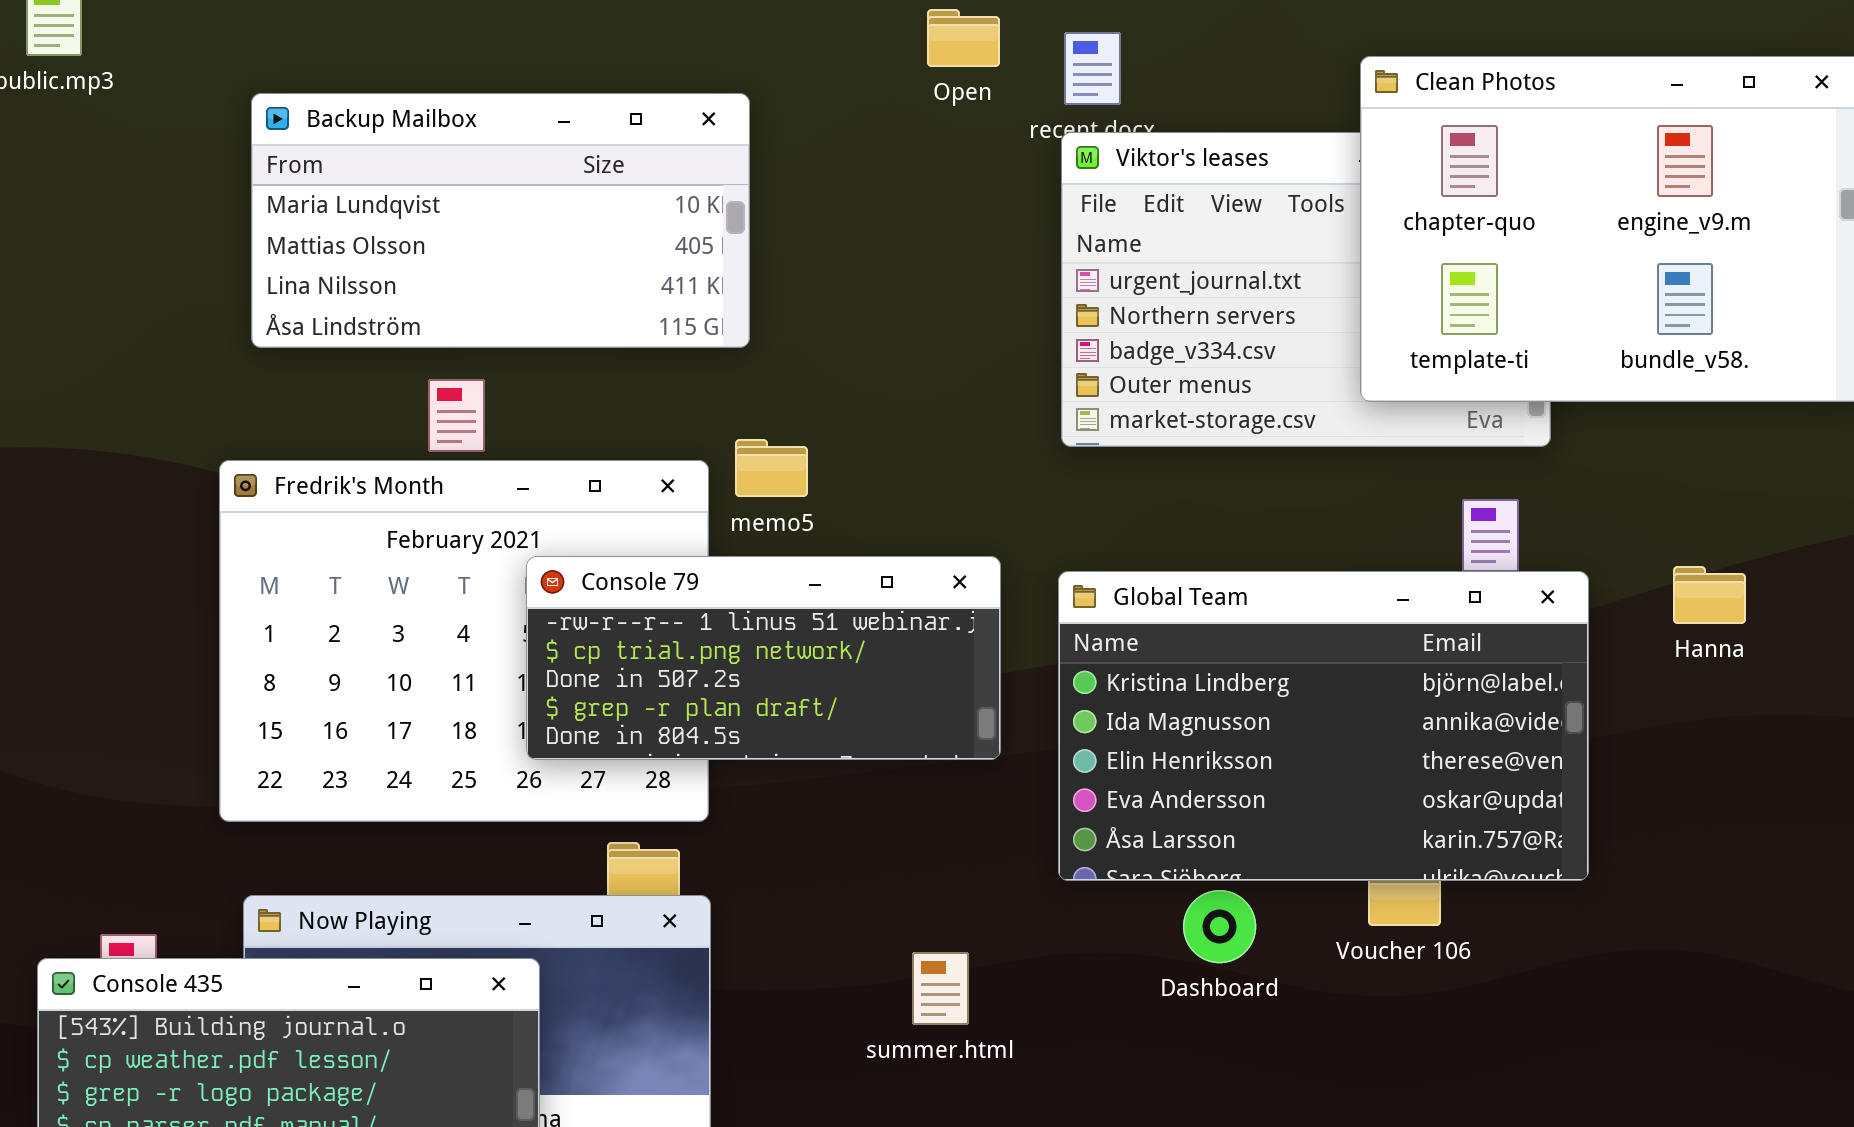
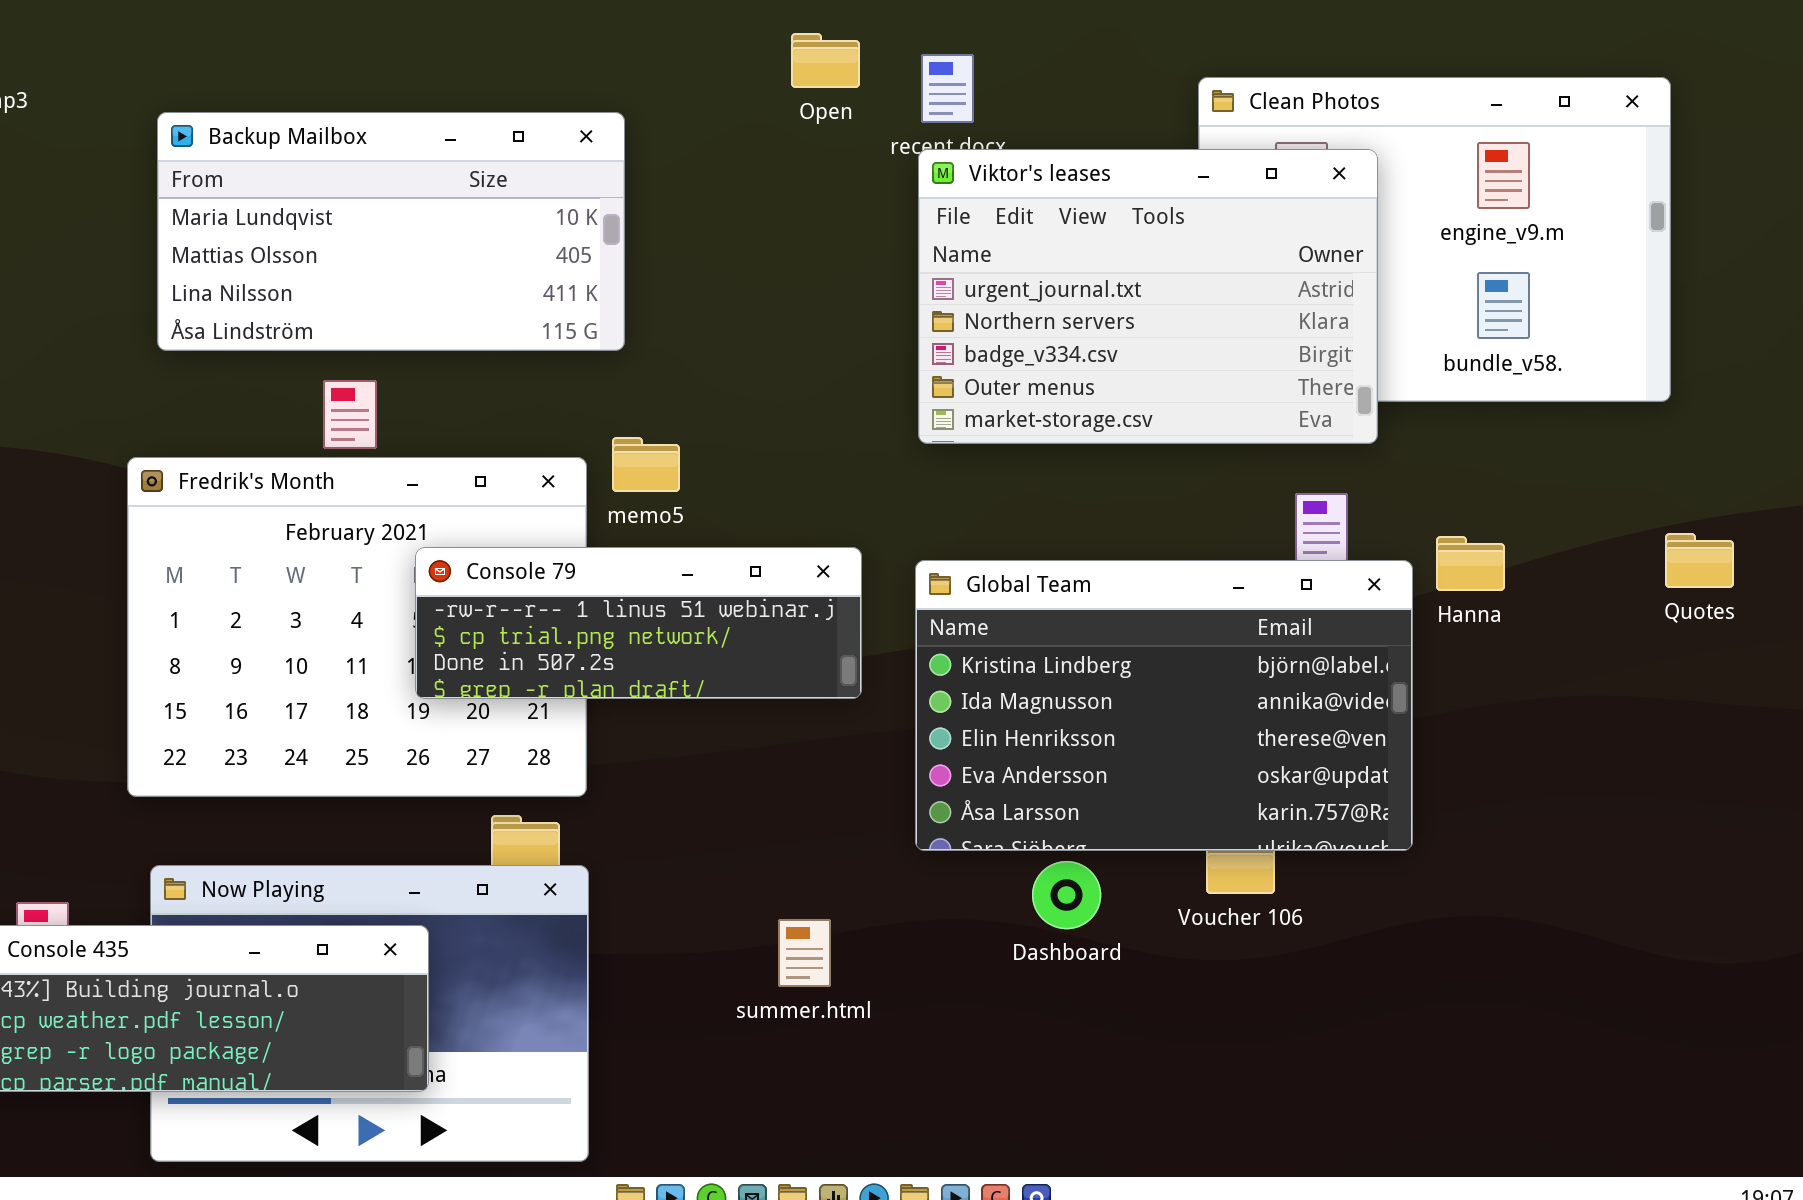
Viktor's leases: [1061,132,1551,447] -> [918,149,1378,444], raised
Console 79: [526,556,1001,760] -> [415,547,862,699], resized
Hanna: [1673,566,1746,624] -> [1436,536,1505,591], moved

